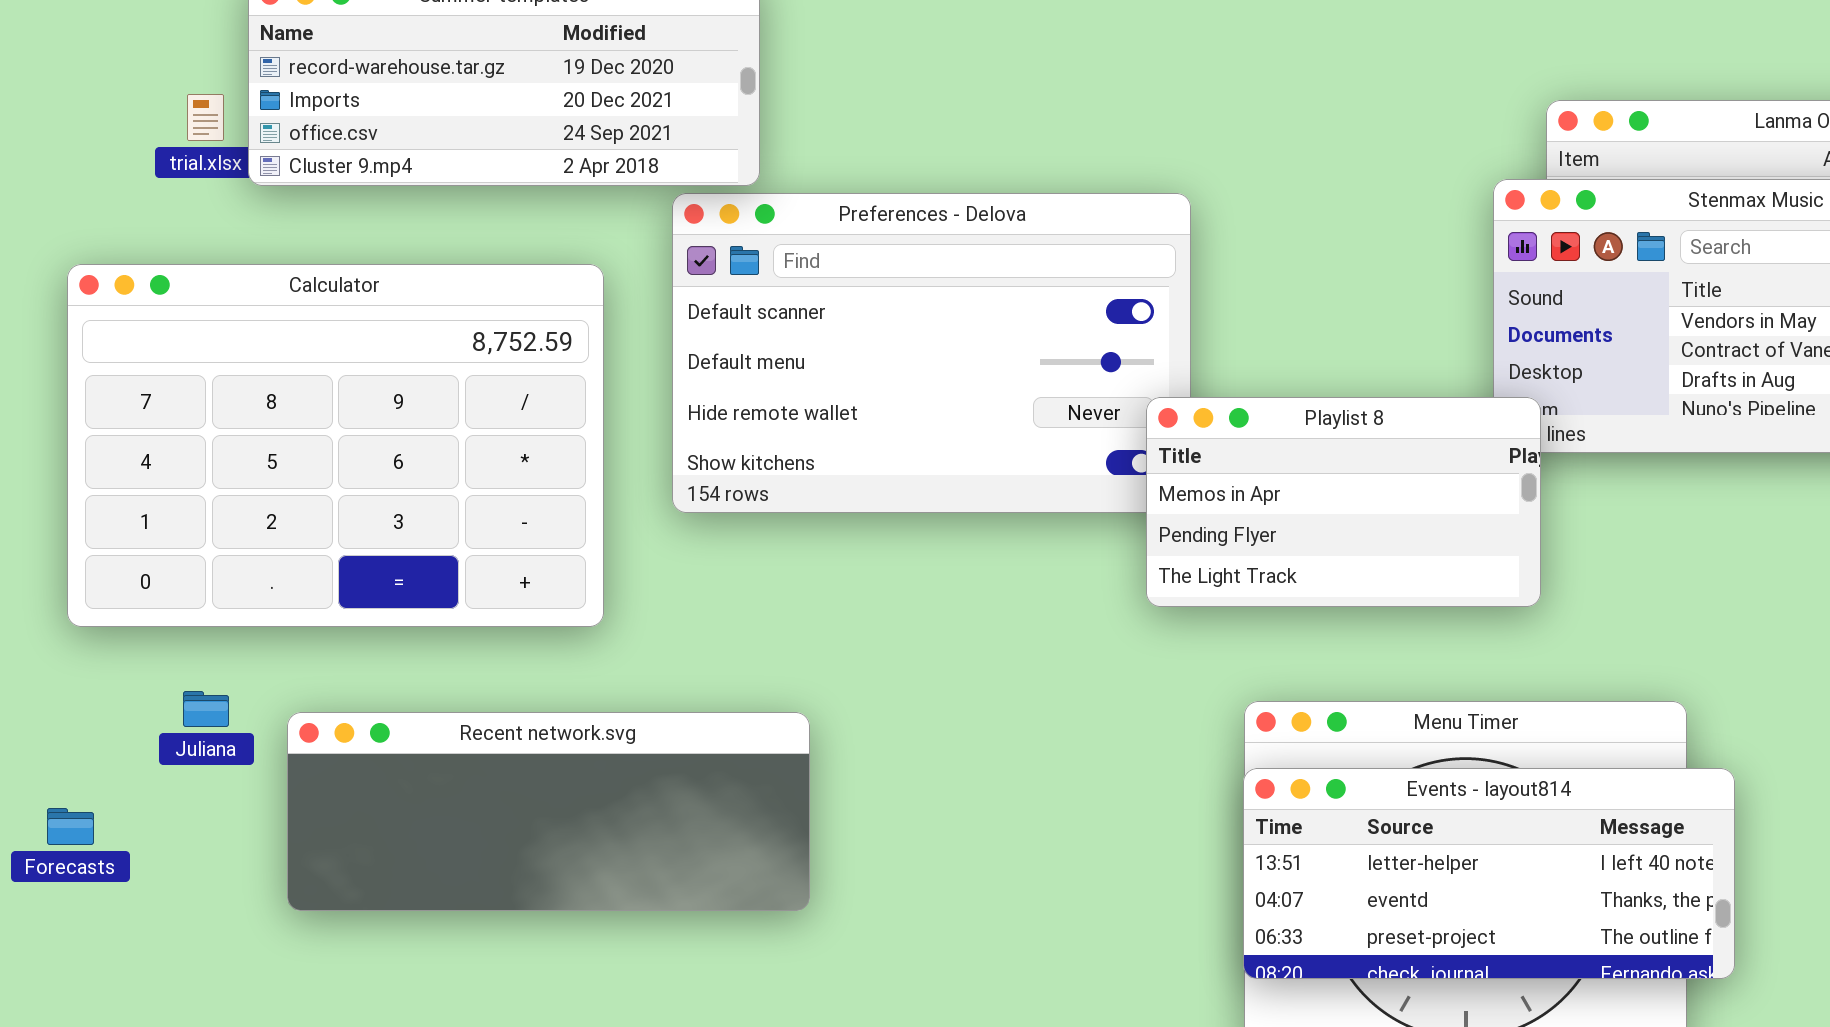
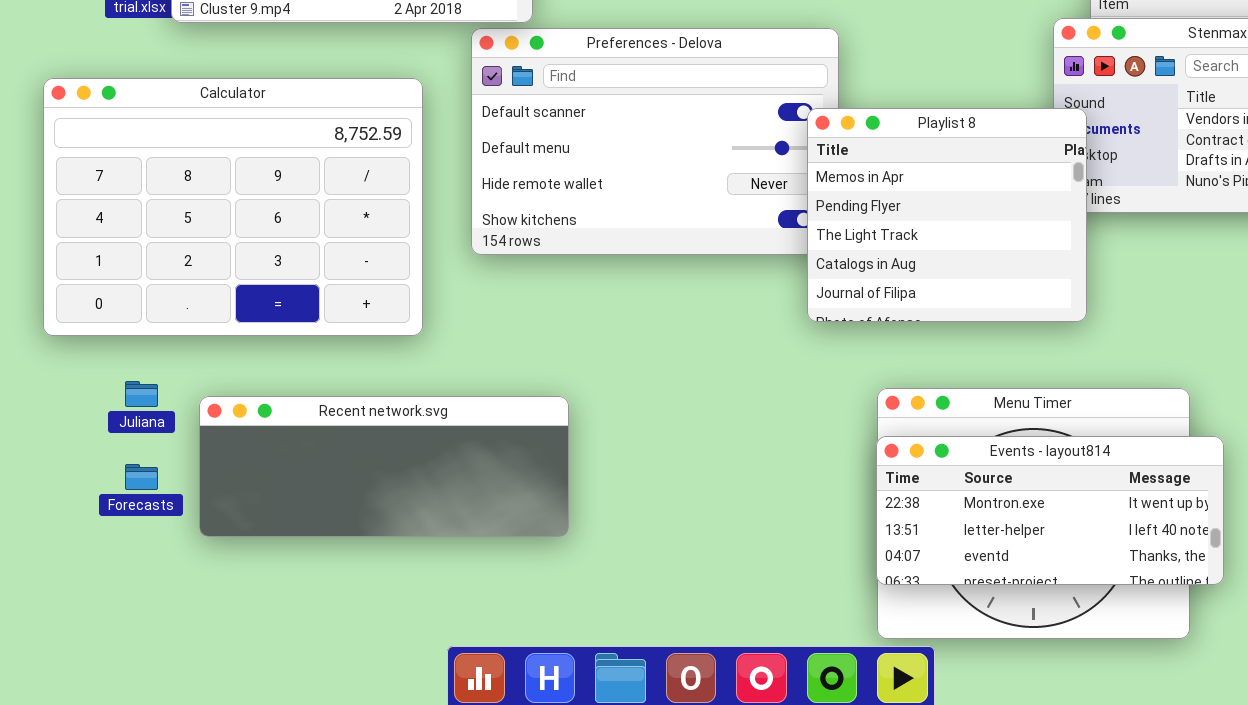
Playlist 8: [1146,397,1541,607] -> [807,108,1087,322], resized
Events - layout814: [1243,768,1735,979] -> [876,436,1224,585], scrolled up 1 row
Forecasts: [47,808,94,845] -> [125,464,158,490], moved

